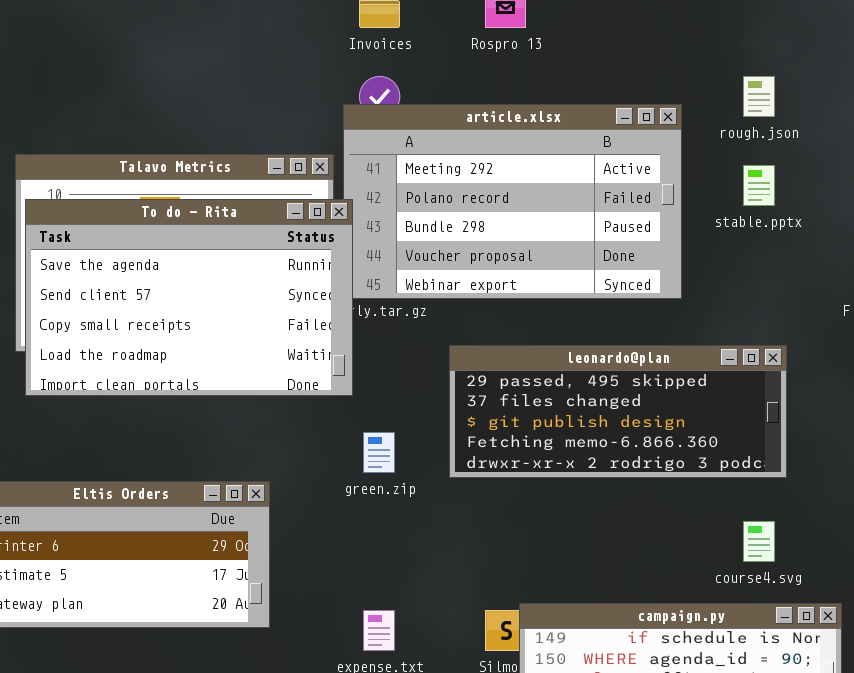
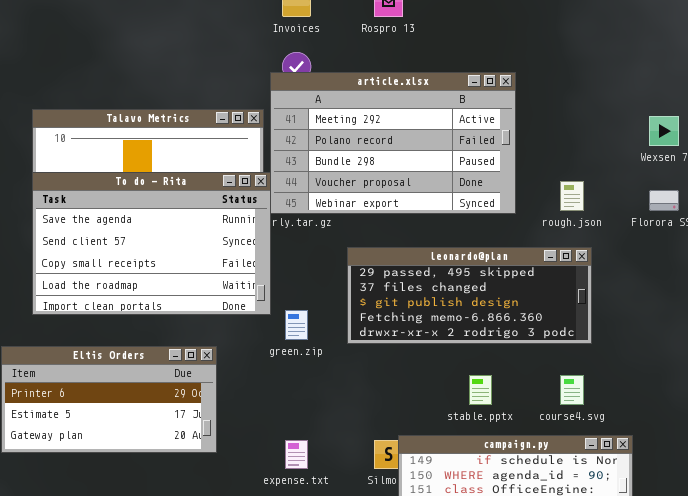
rough.json: [743,76,775,117] -> [560,181,584,211], moved
stable.pptx: [743,165,775,206] -> [469,375,492,405], moved
To do - Rita: [25,199,353,396] -> [32,172,271,315], moved

